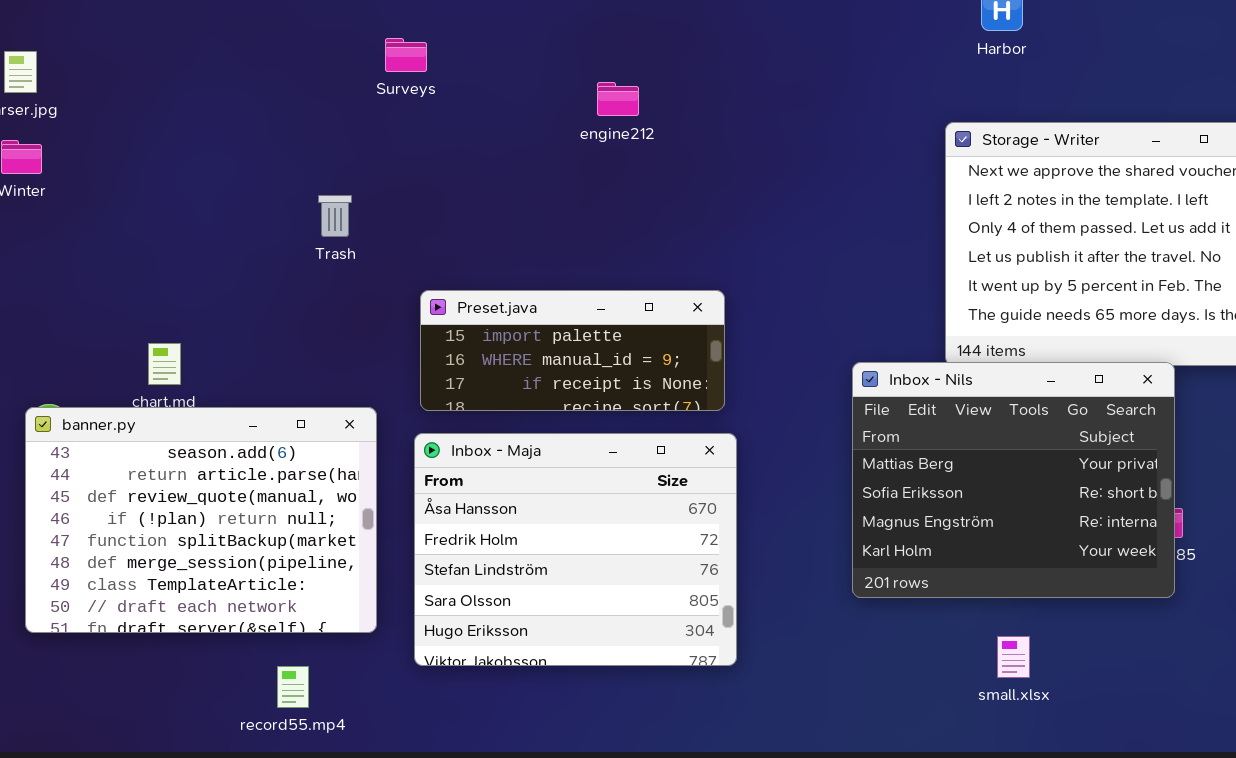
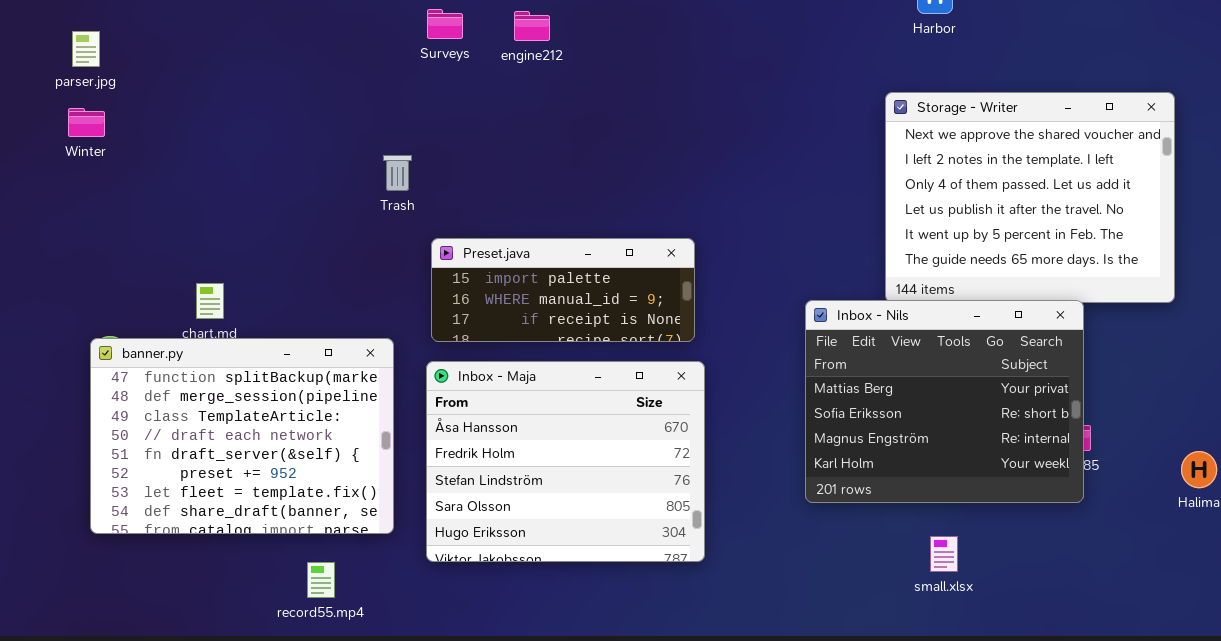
Surveys: [385,38,427,72] -> [427,9,463,39], moved
engine212: [597,82,639,116] -> [514,11,550,41], moved
Trash: [318,195,352,237] -> [383,155,412,191], moved
banner.py: [25,407,377,633] -> [90,338,394,534], scrolled down 4 rows

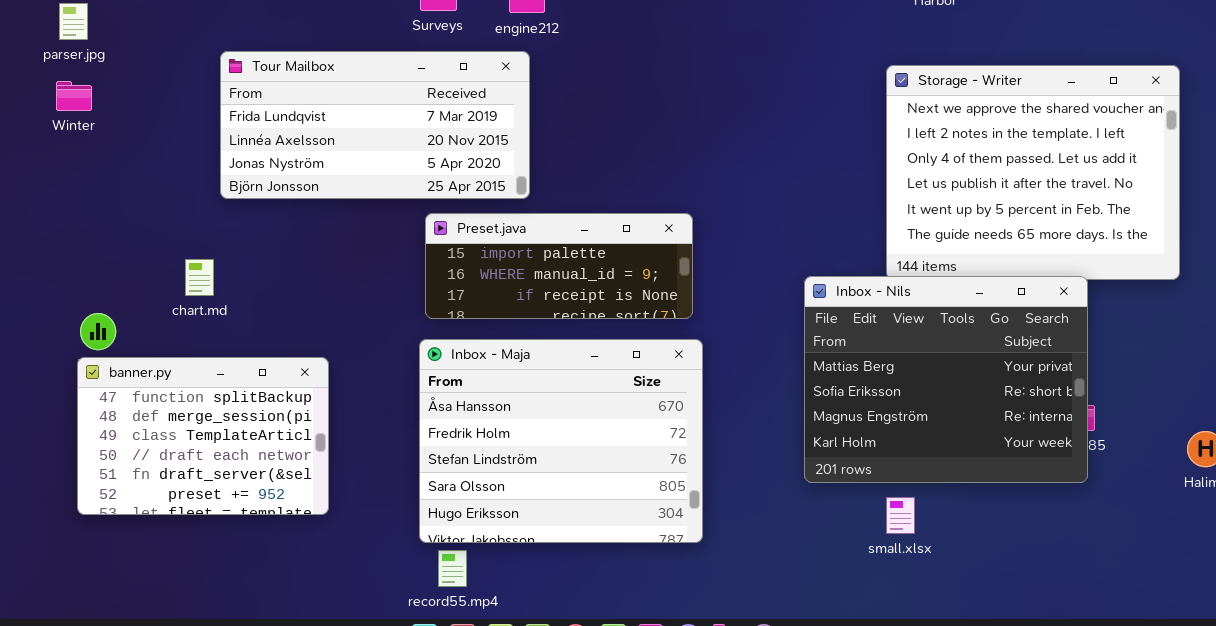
Tour Mailbox: none -> [220,51,530,199], opened
banner.py: [90,338,394,534] -> [77,357,329,515], resized
small.xlsx: [930,536,958,572] -> [886,497,915,534], moved
record55.mp4: [307,562,335,598] -> [438,550,467,587], moved

